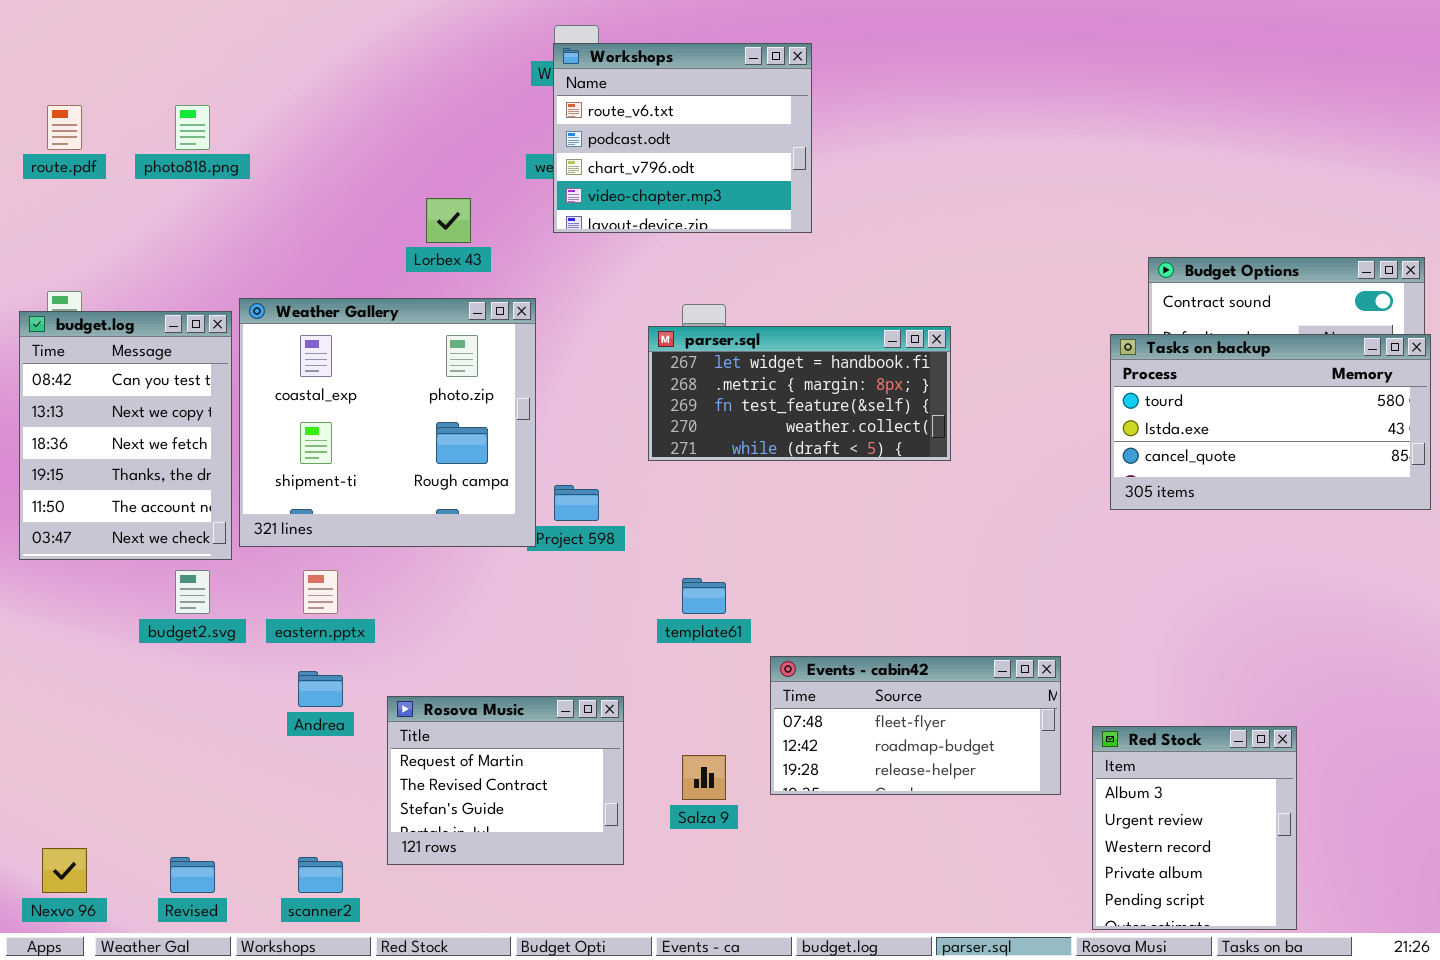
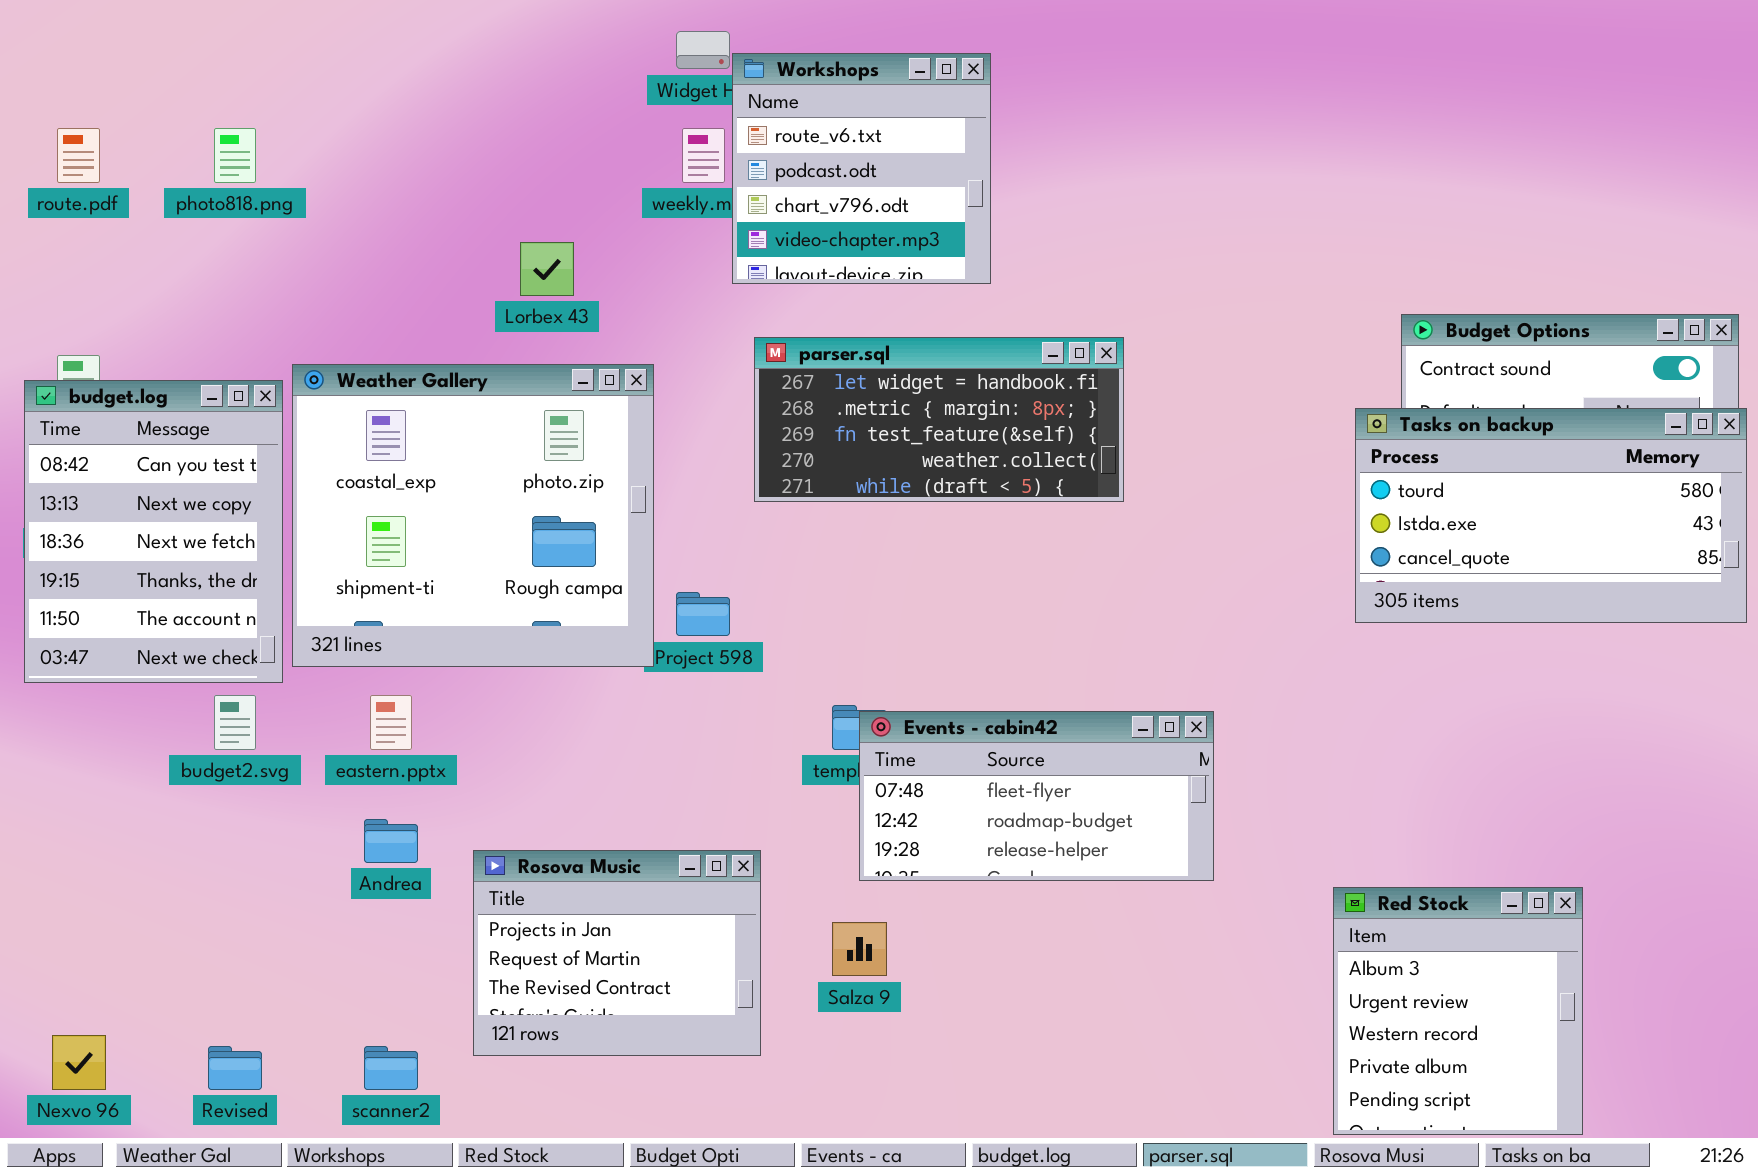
Workshops: [553,43,812,233] -> [732,53,991,284], resized
parser.sql: [648,326,951,461] -> [754,337,1124,502], moved
Events - cabin42: [770,656,1061,795] -> [859,711,1214,881], moved
Rosova Music: [387,696,624,865] -> [473,850,761,1056], scrolled up 1 row

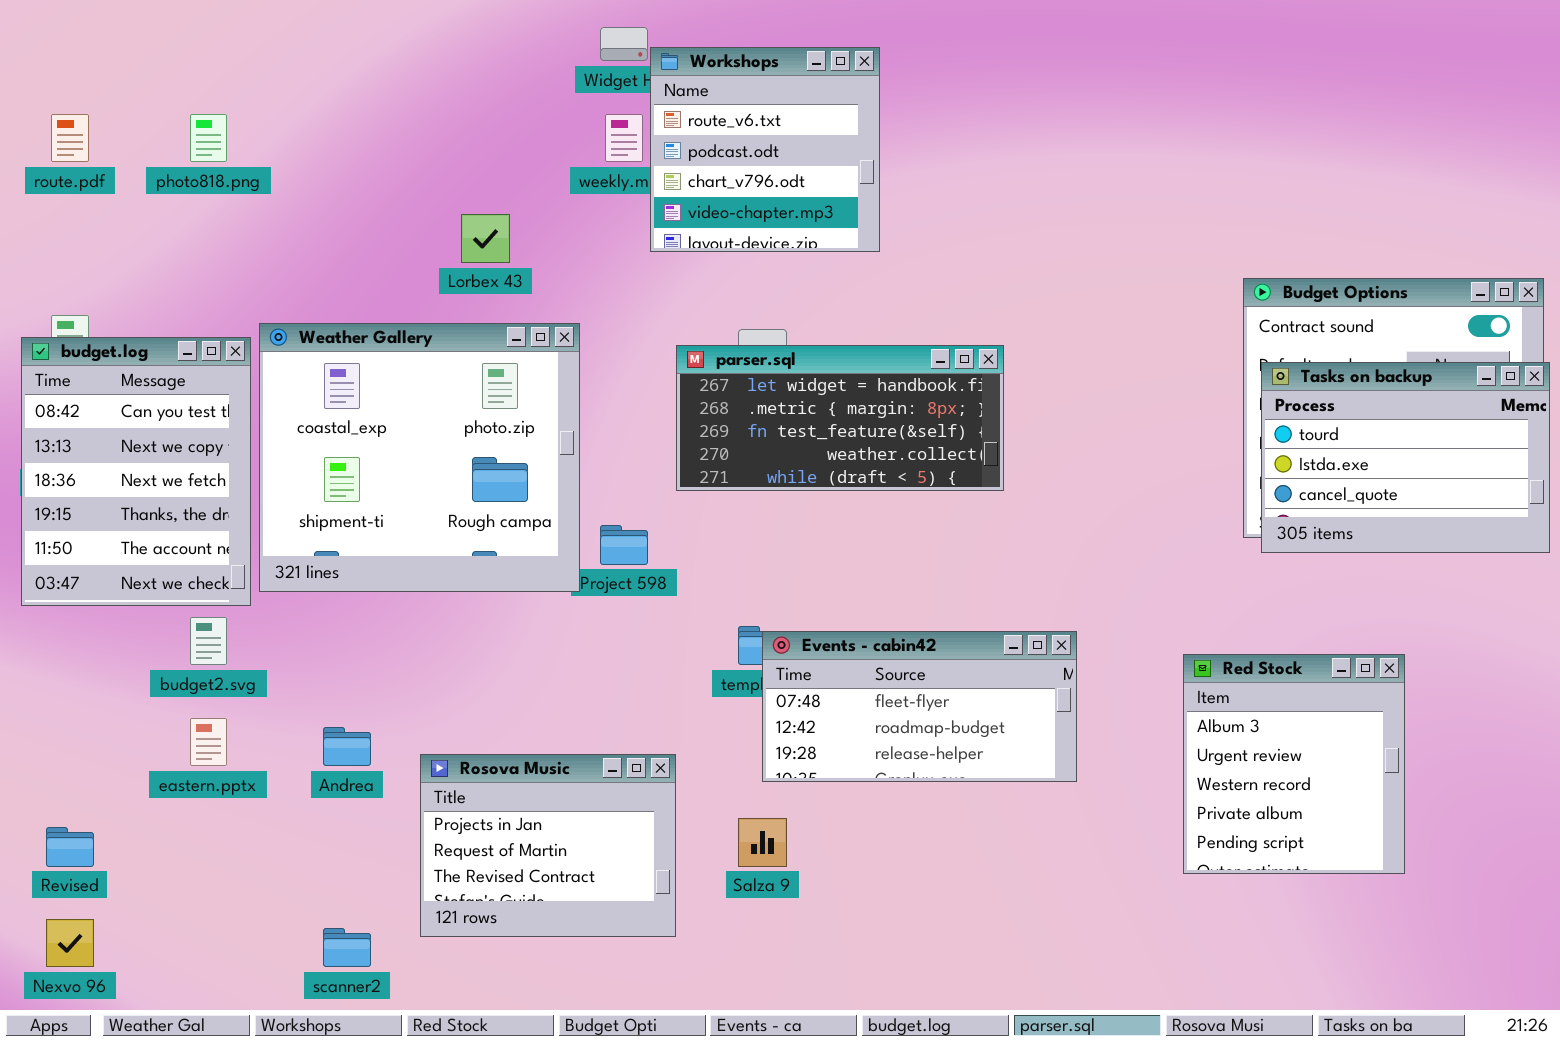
parser.sql: [754,337,1124,502] -> [676,345,1004,491], moved
Tasks on backup: [1355,408,1747,623] -> [1261,362,1550,553], resized
eastern.pptx: [370,695,412,750] -> [190,718,227,766], moved
Red Stock: [1333,887,1583,1135] -> [1183,654,1405,874], moved
Revised: [208,1046,262,1090] -> [46,827,94,867], moved

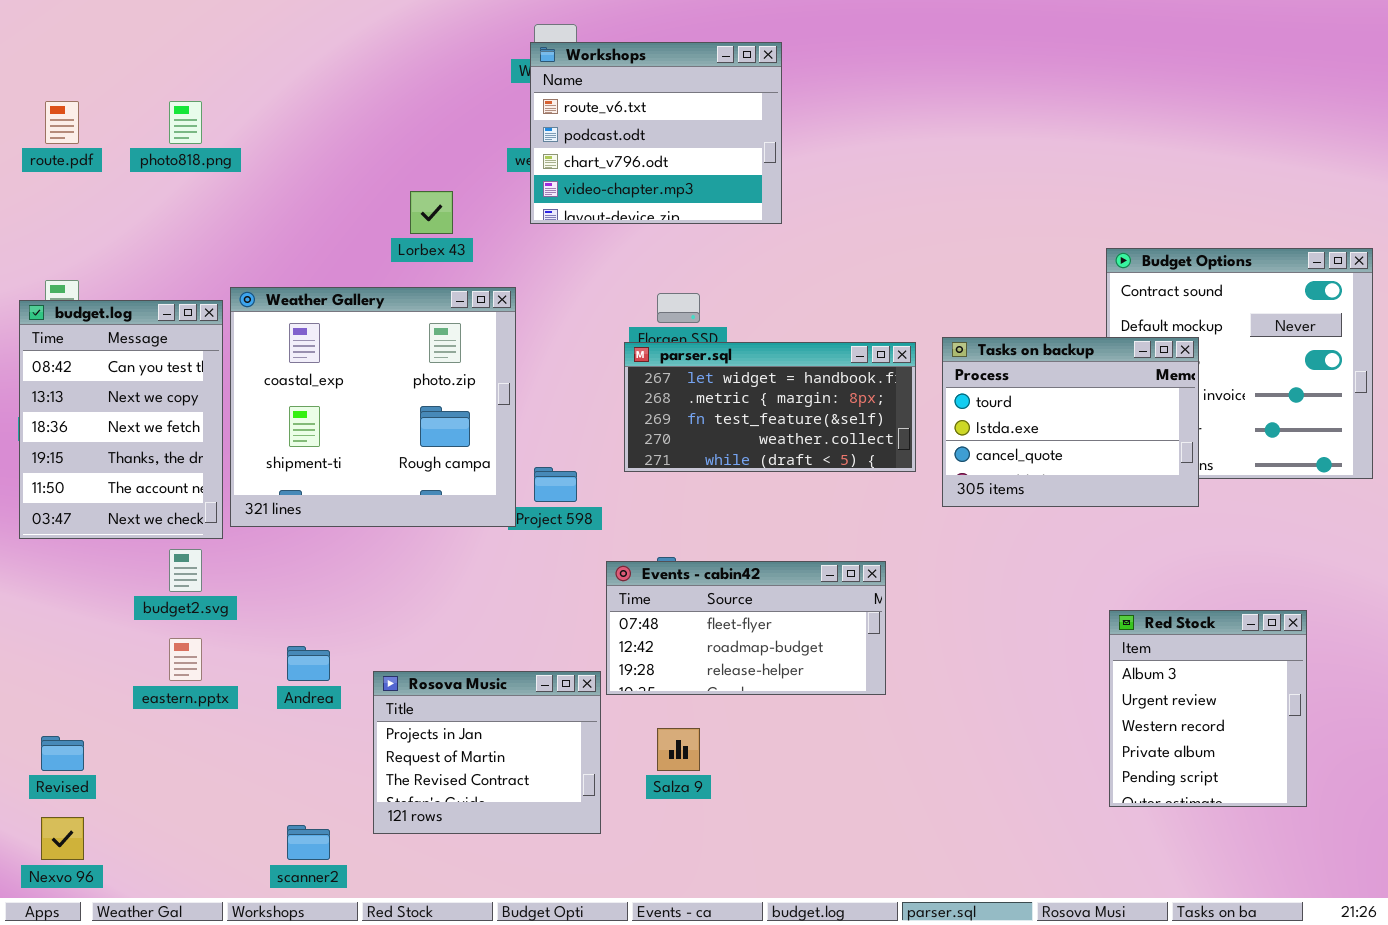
Workshops: [650,47,880,252] -> [530,42,782,224], resized
parser.sql: [676,345,1004,491] -> [624,342,916,472], moved
Tasks on backup: [1261,362,1550,553] -> [942,337,1199,507], moved
Events - cabin42: [762,631,1077,782] -> [606,561,886,695], moved
Red Stock: [1183,654,1405,874] -> [1109,610,1307,807], moved

